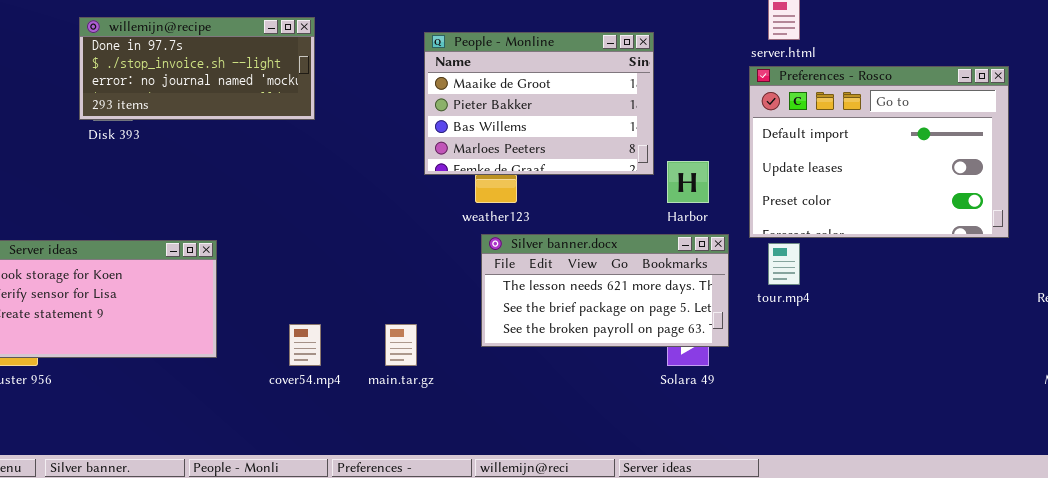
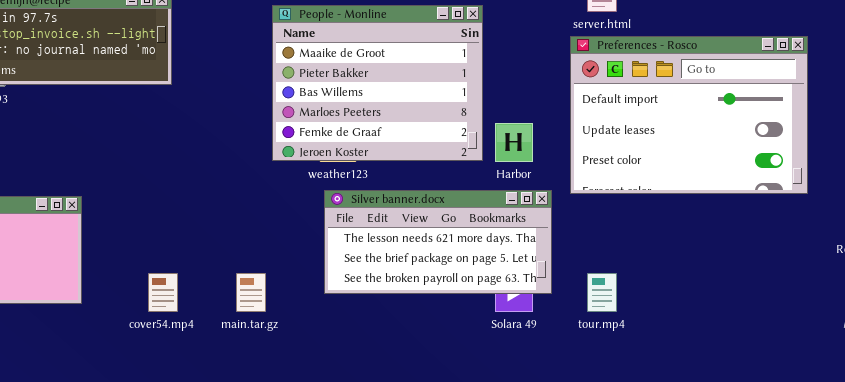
People - Monline: [424,32,654,175] -> [272,5,483,161], resized
tour.mp4: [768,243,800,285] -> [587,273,617,312], moved

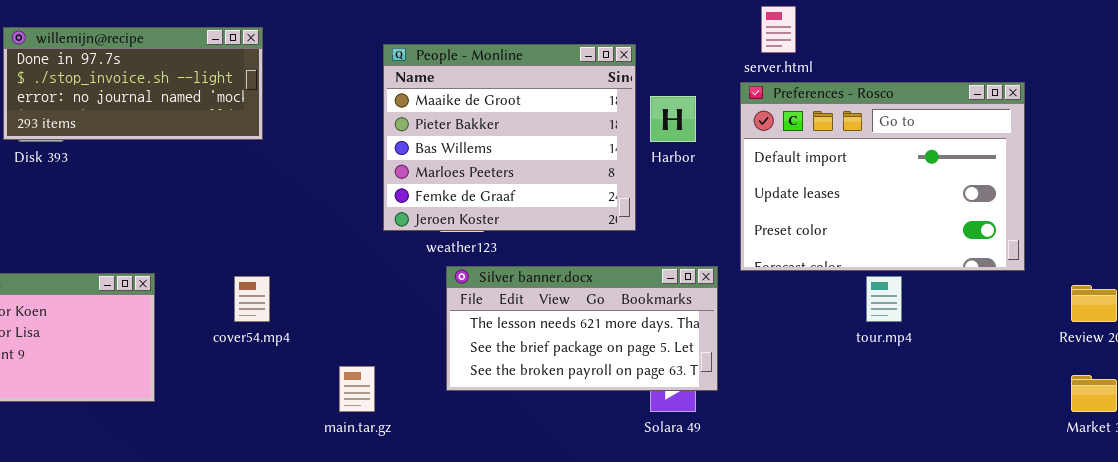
Harbor: [495,123,533,162] -> [650,96,696,142], moved
cover54.mp4: [148,273,178,312] -> [234,276,270,322], moved
tour.mp4: [587,273,617,312] -> [866,276,902,322], moved

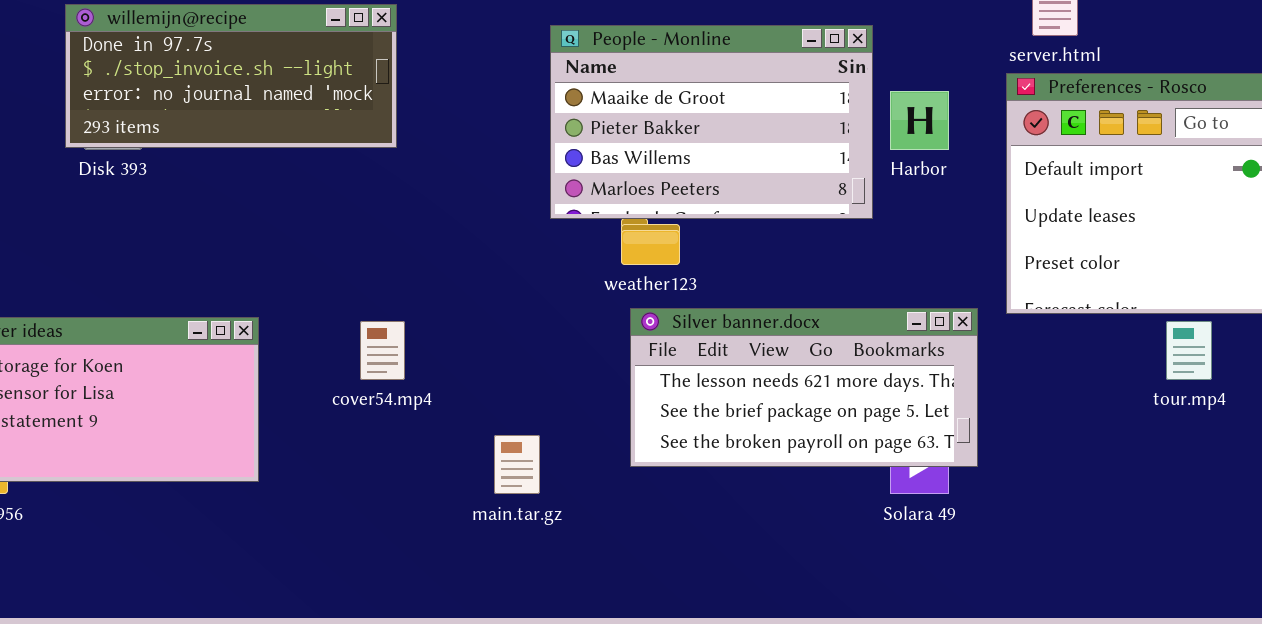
People - Monline: [383,44,636,231] -> [550,25,873,219], resized

